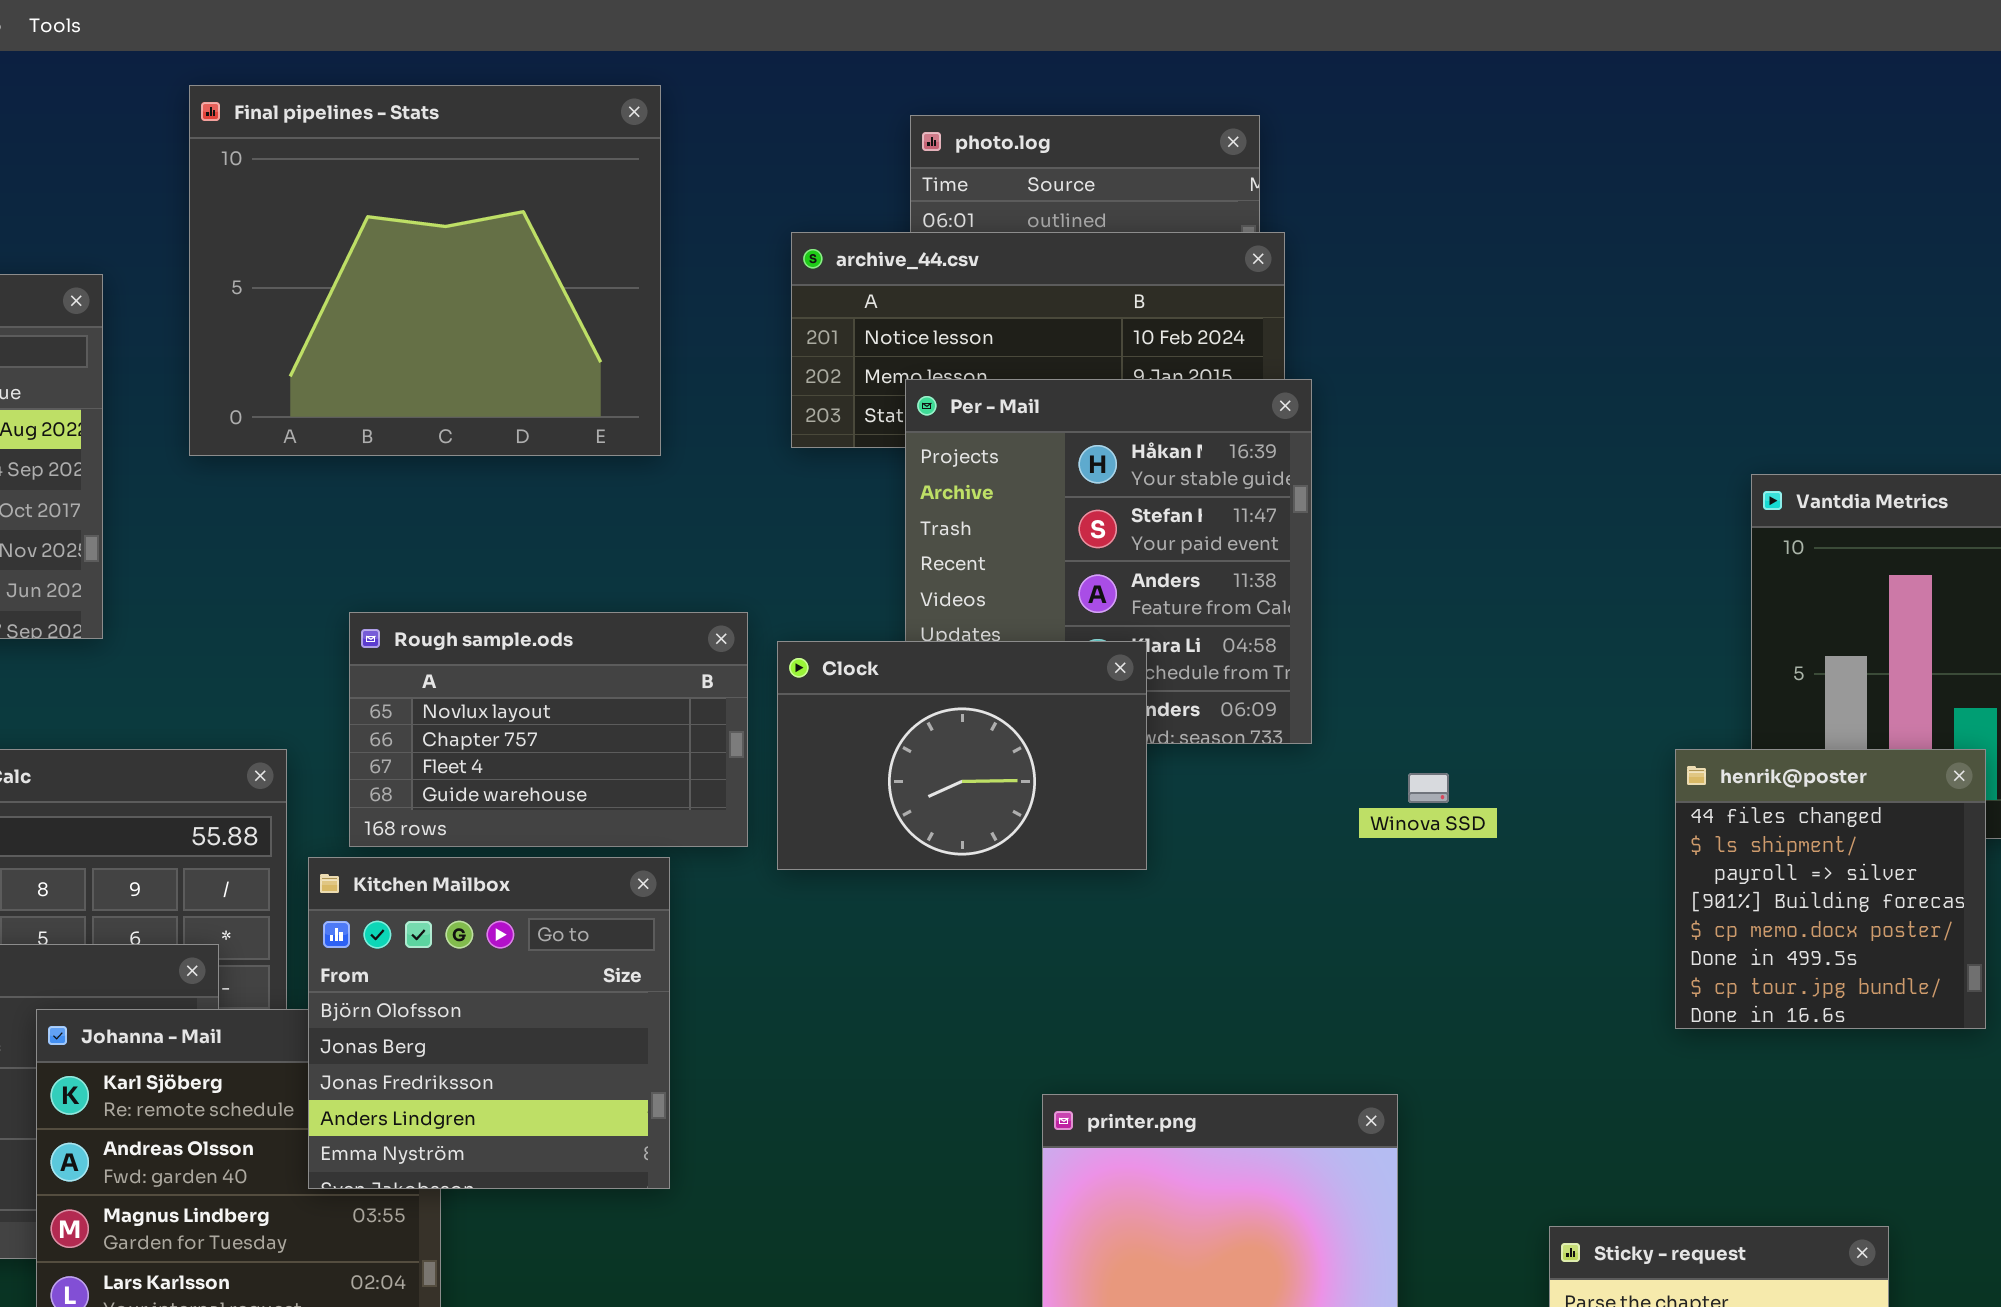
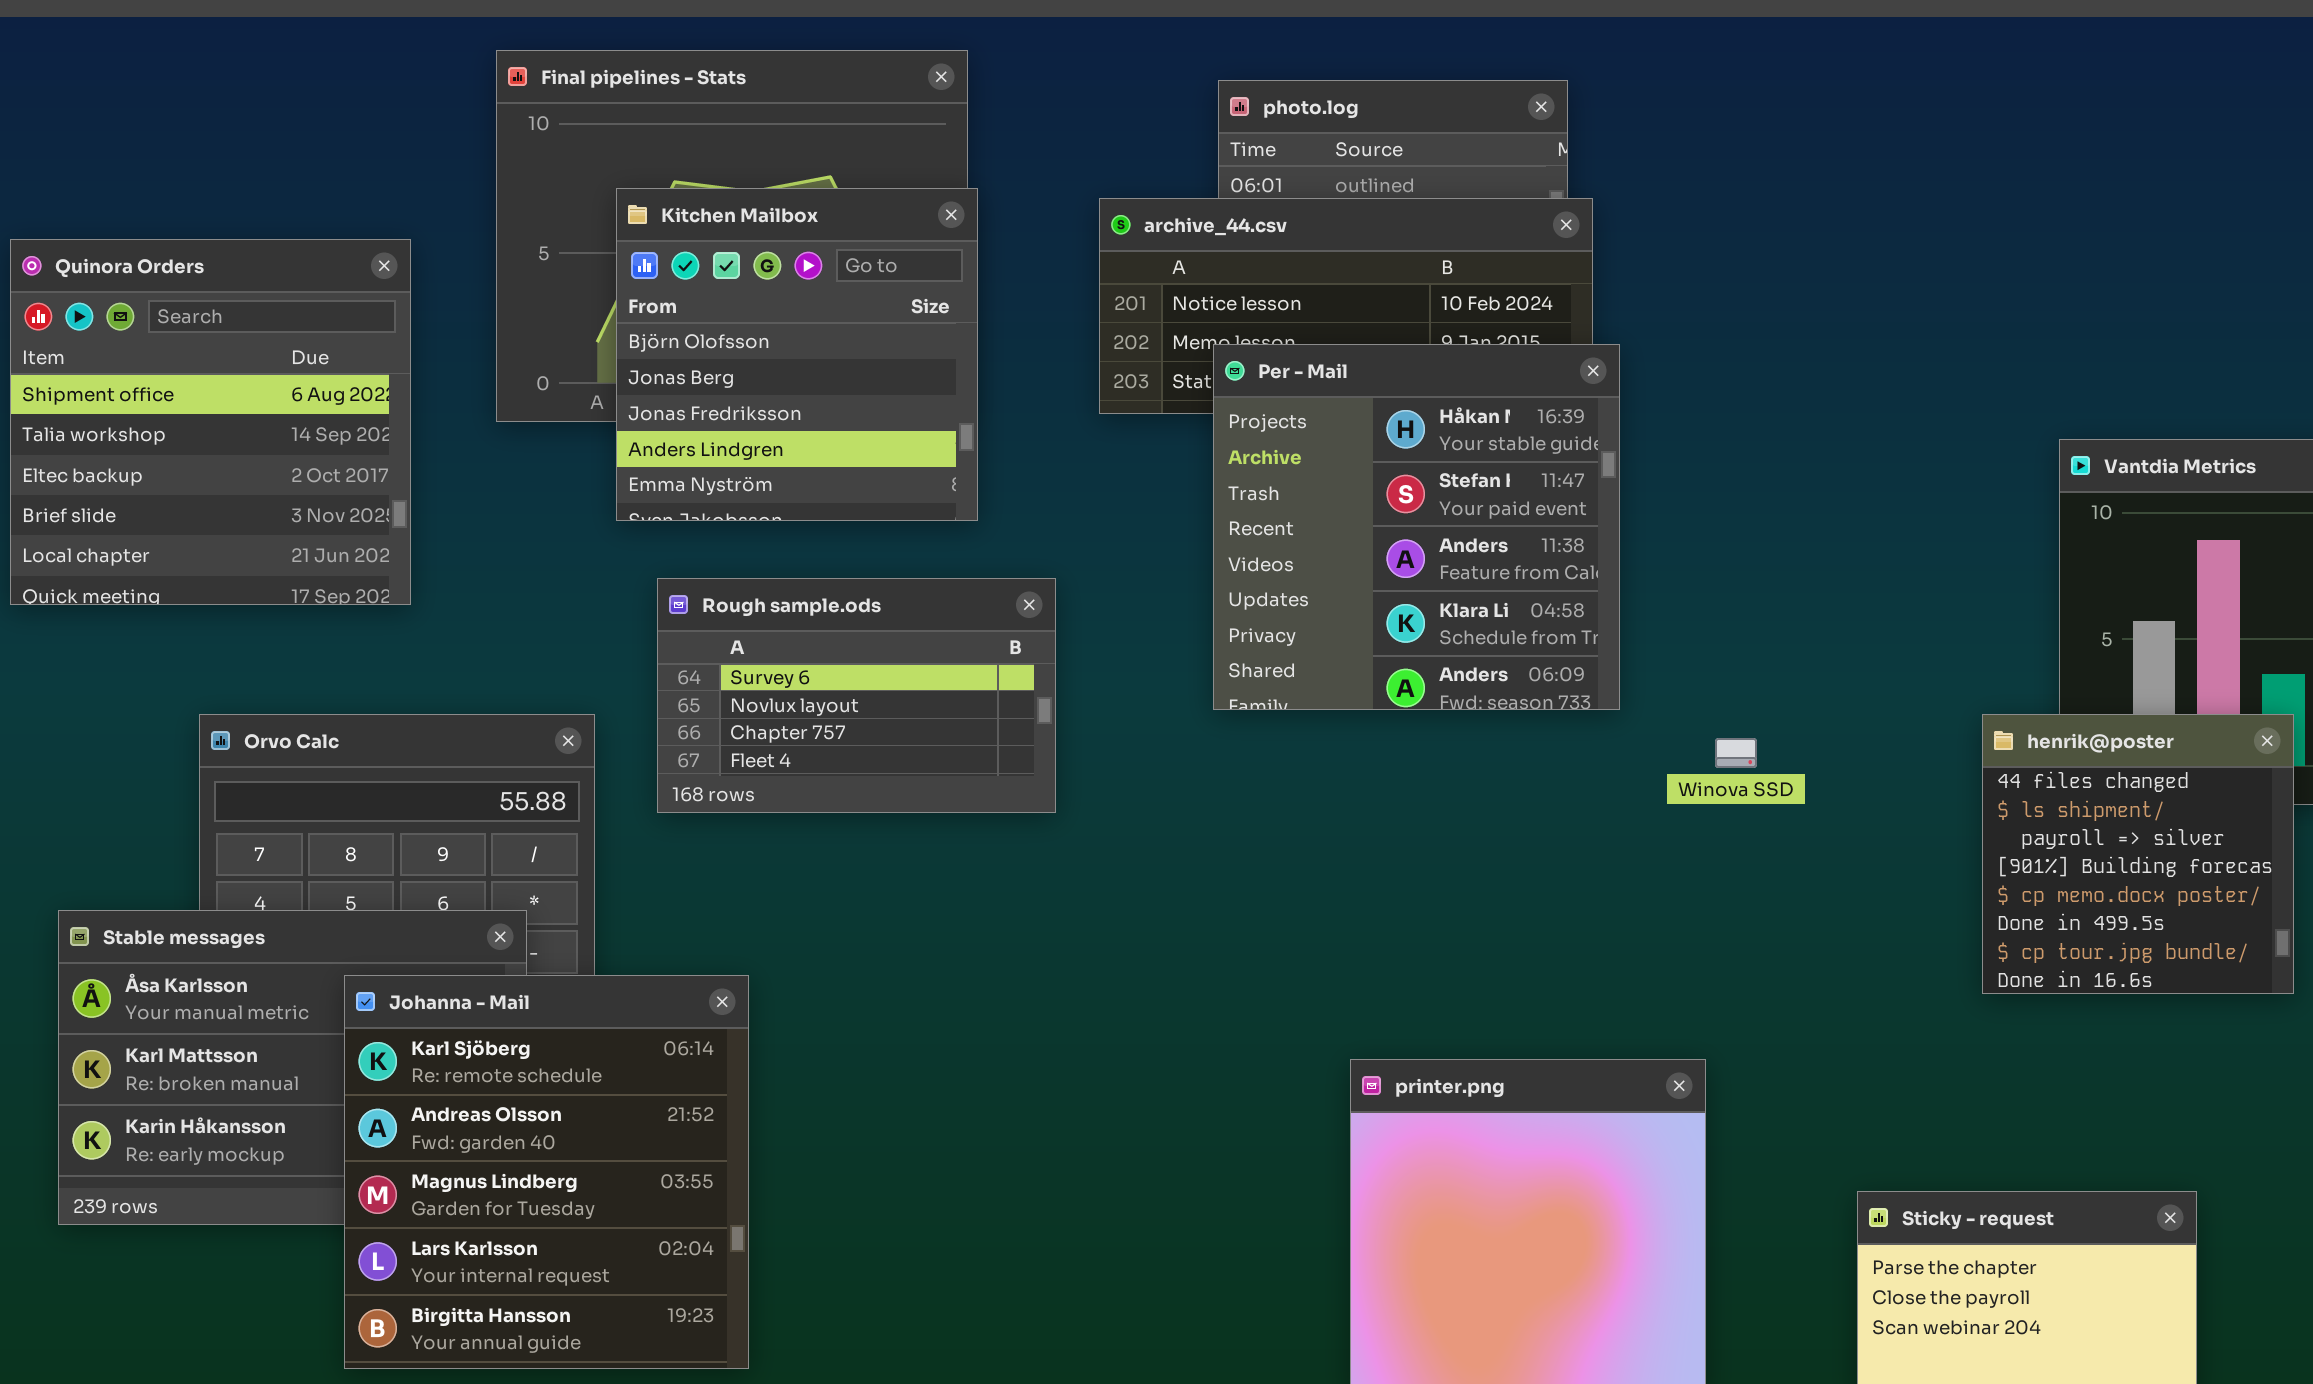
Rough sample.ods: [349,612,748,847] -> [657,578,1056,813], scrolled up 1 row
Clock: [777,641,1147,870] -> none, closed
Kitchen Mailbox: [308,857,670,1189] -> [616,188,978,521], moved

